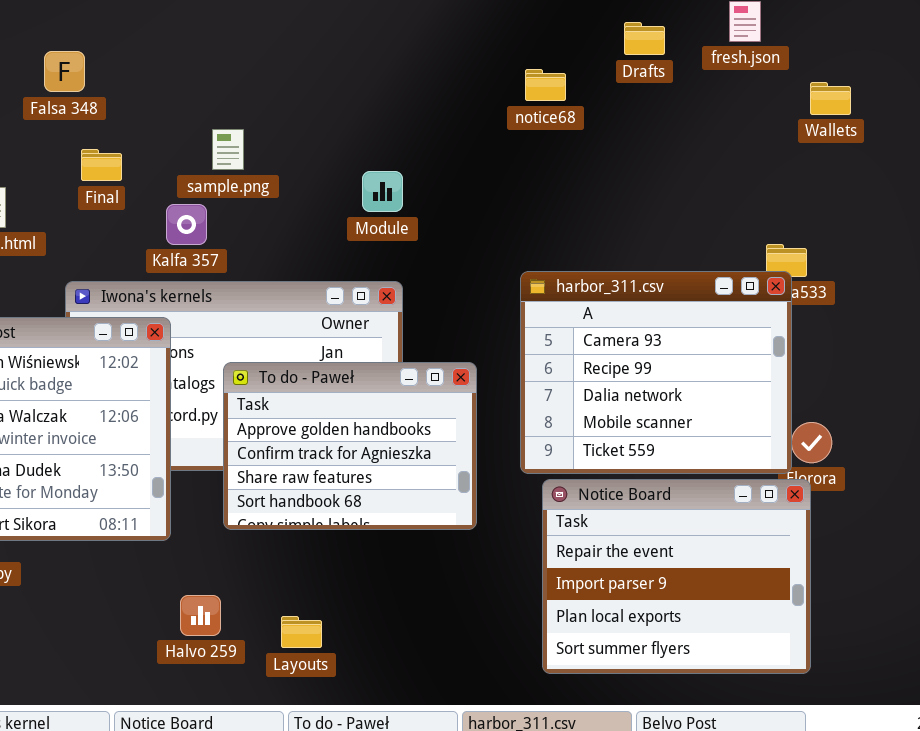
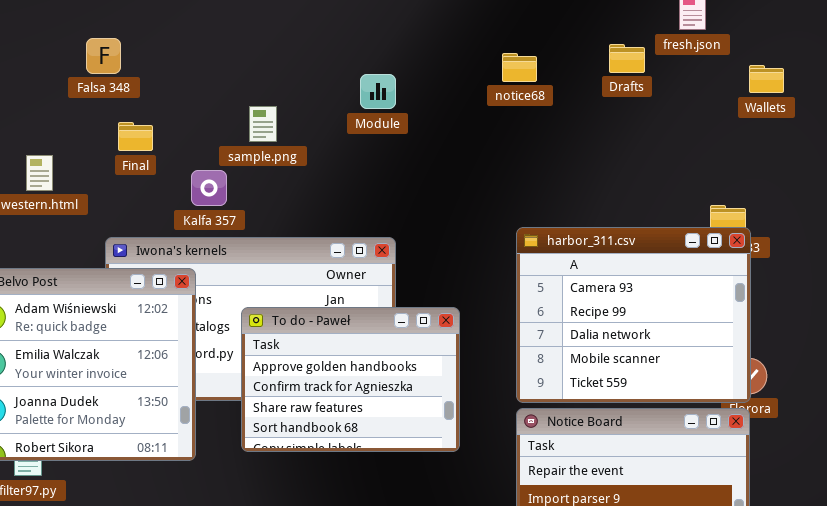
Drafts: [624,22,665,55] -> [609,44,645,73], moved
sample.png: [212,129,244,170] -> [249,106,277,142], moved
Module: [362,171,403,212] -> [360,74,396,109], moved
harbor_311.csv: [520,271,792,474] -> [516,227,751,403], moved

